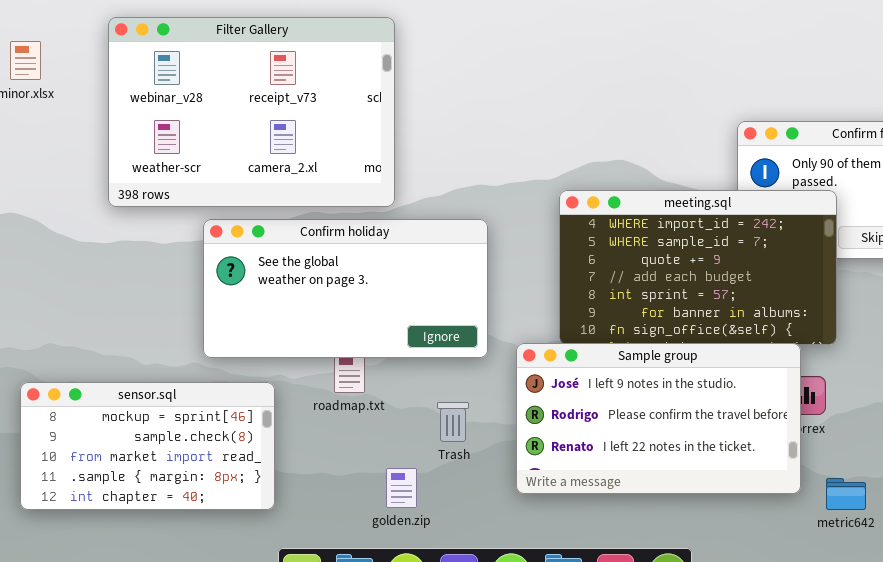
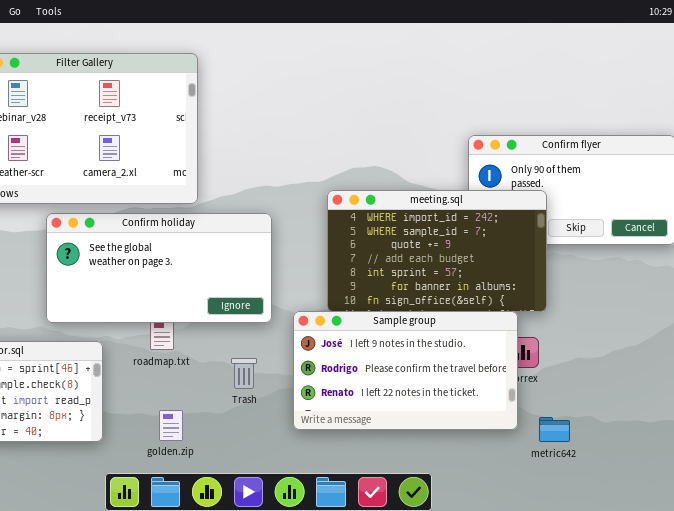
golden.zip: [386,468,417,508] -> [159,410,183,441], moved

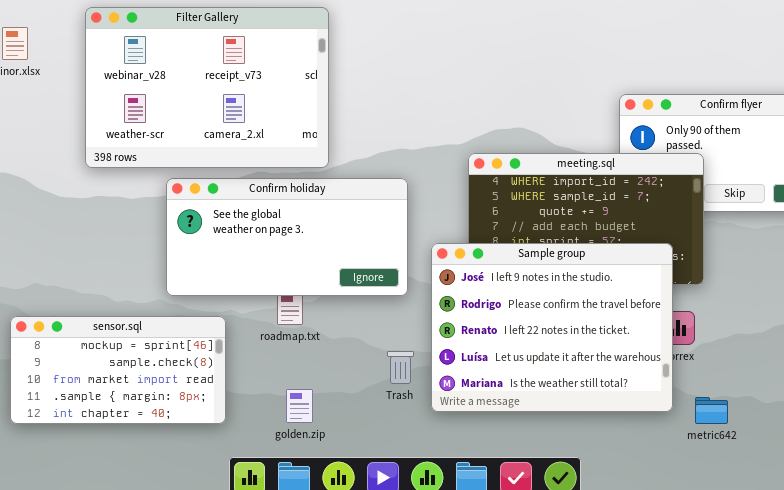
Sample group: [293,311,518,430] -> [431,243,673,412], resized
Trash: [231,358,257,389] -> [387,351,414,384], moved

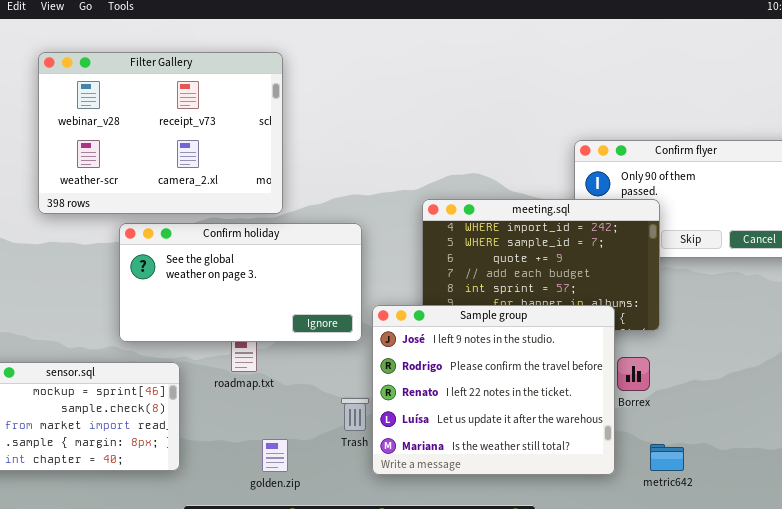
Sample group: [431,243,673,412] -> [372,305,615,475], moved
golden.zip: [286,389,313,423] -> [262,439,288,472], moved

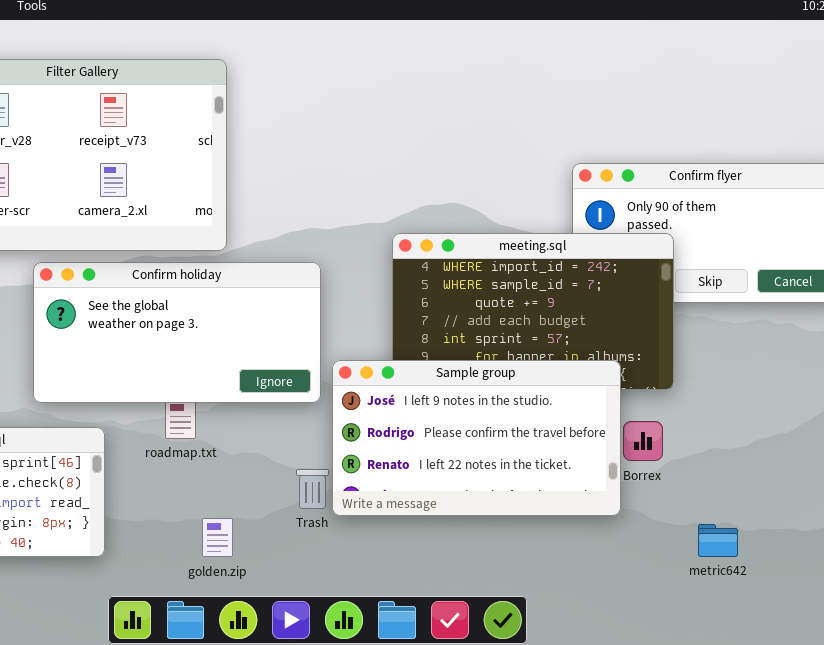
Sample group: [372,305,615,475] -> [332,360,621,516], resized
metric642: [650,444,684,471] -> [698,524,738,557], moved

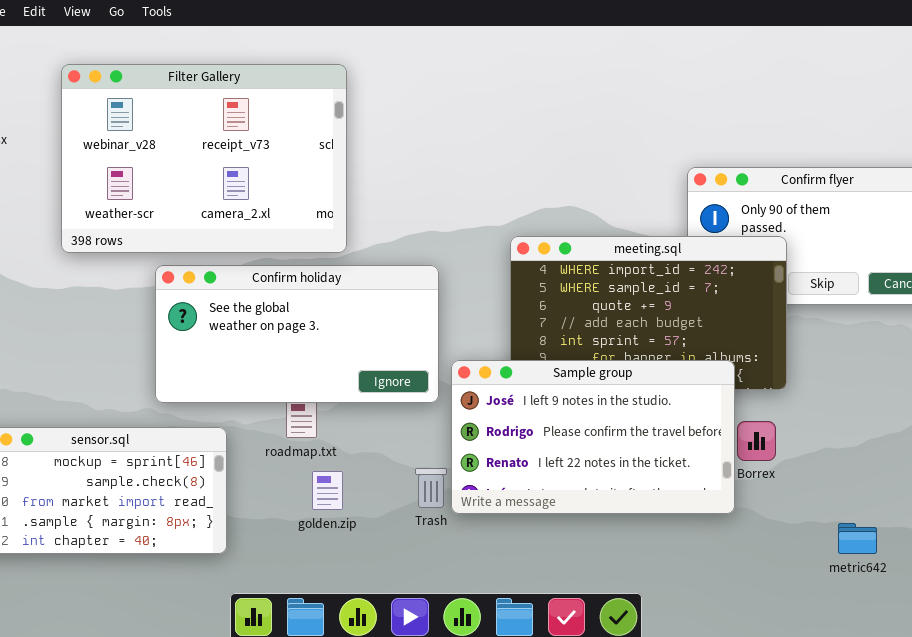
golden.zip: [202,518,233,557] -> [312,471,343,510], moved
metric642: [698,524,738,557] -> [838,523,877,554], moved

